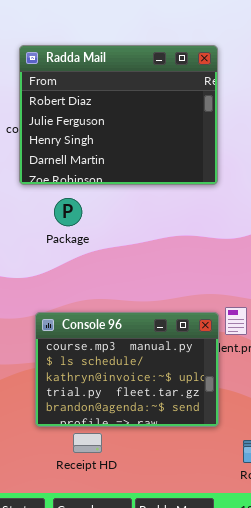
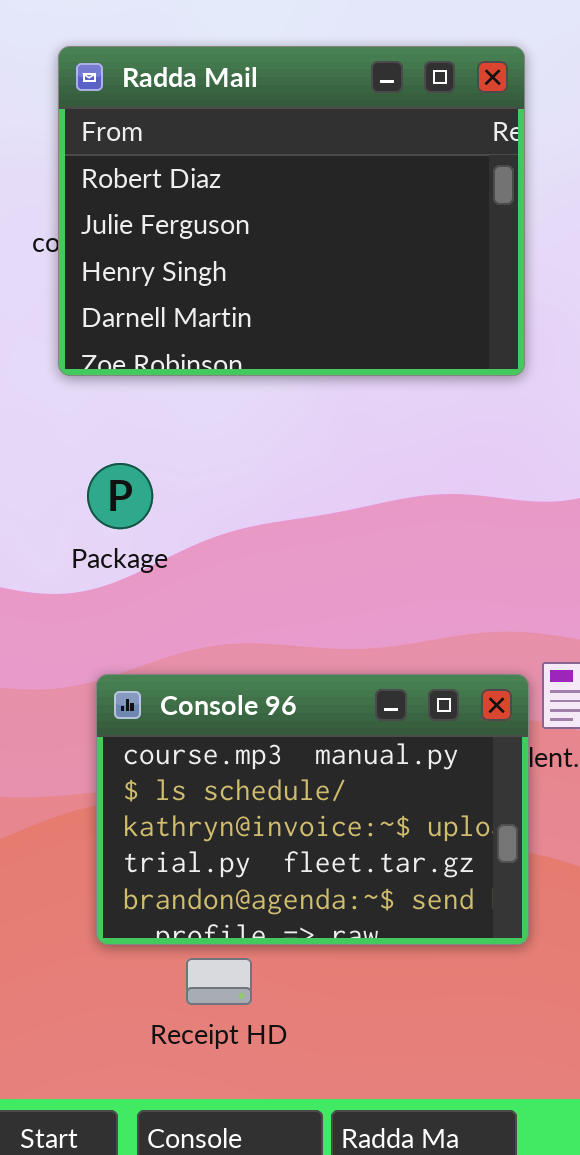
Package: [54,198,82,226] -> [87,463,153,529], moved

